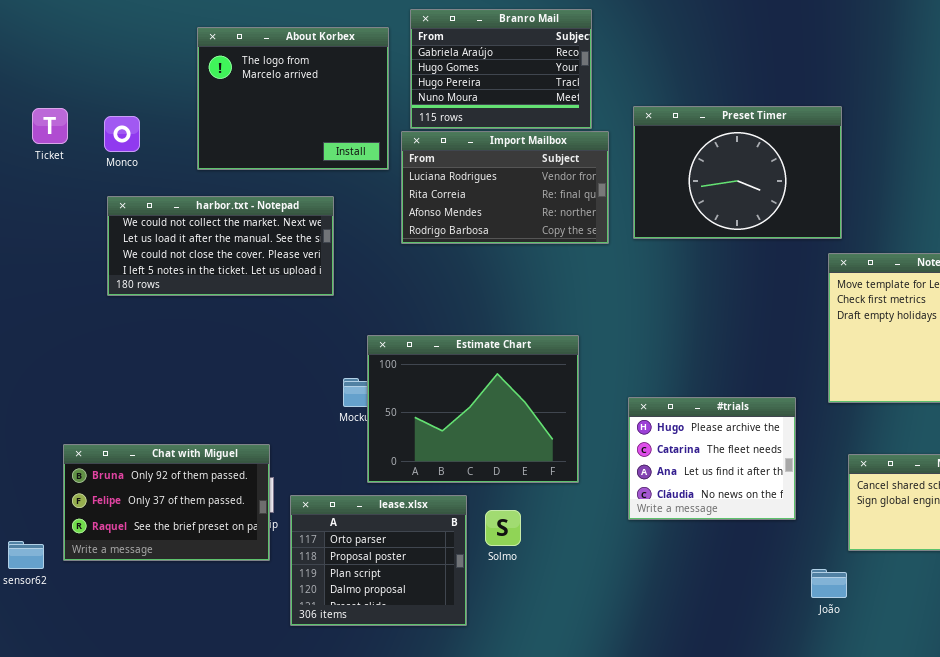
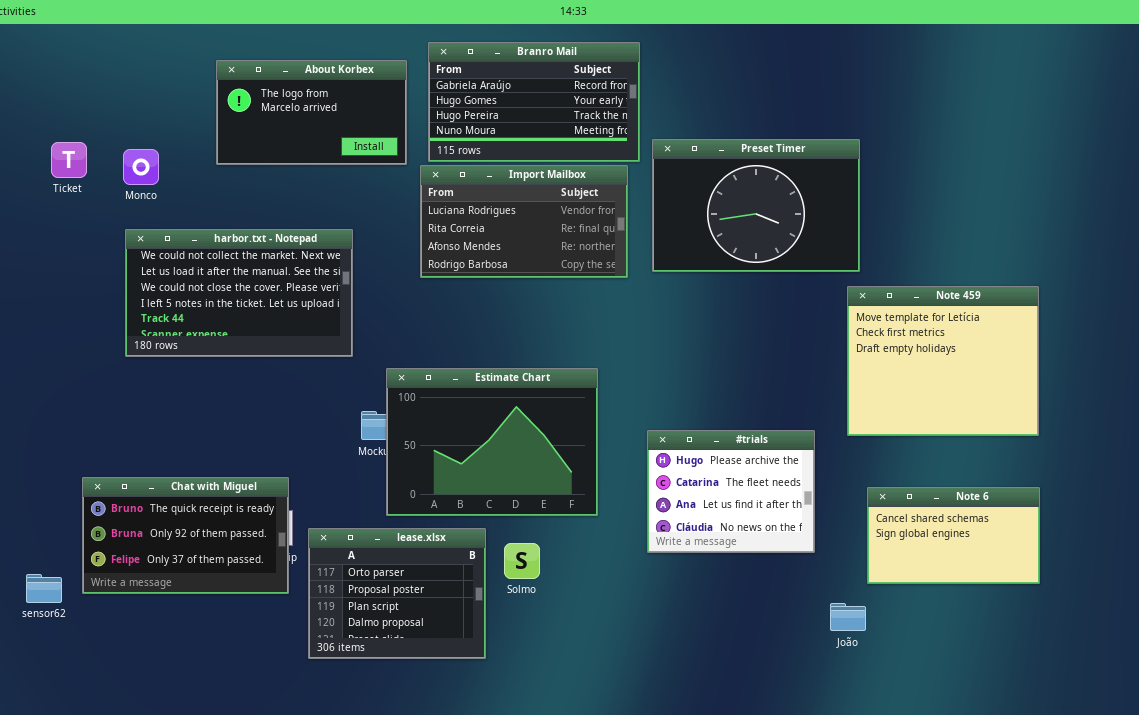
Branro Mail: [410,9,592,129] -> [428,42,640,162], resized
About Korbex: [197,27,389,170] -> [216,60,407,165], resized
harbor.txt - Notepad: [107,196,334,296] -> [125,229,353,357], resized
Chat with Miguel: [63,444,270,561] -> [82,477,289,594], scrolled up 1 row

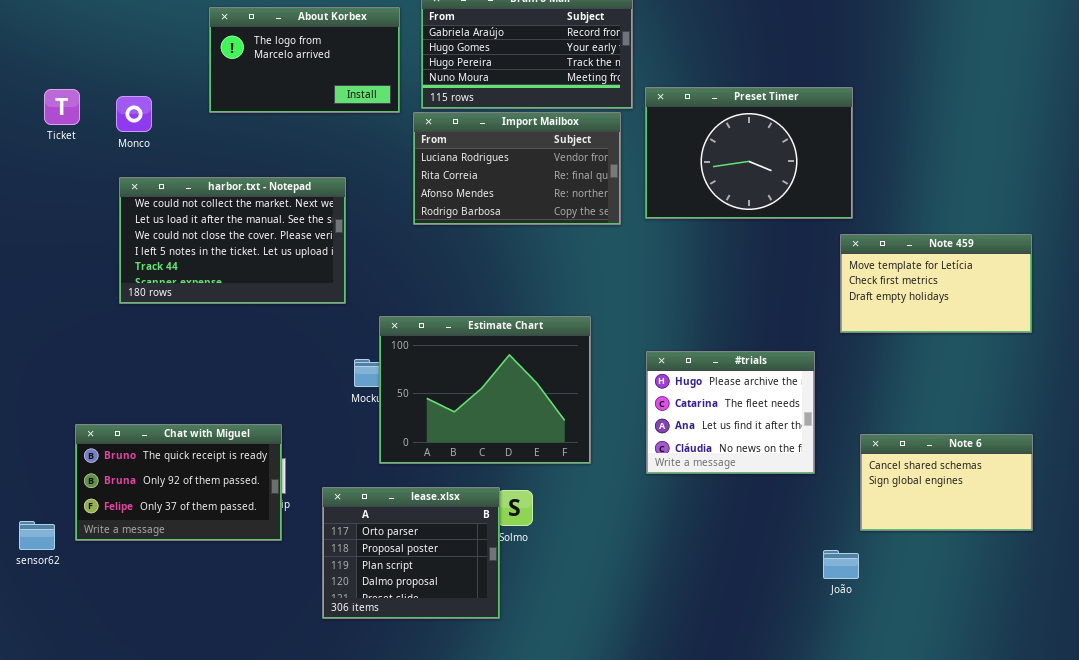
Note 459: [847,286,1039,436] -> [840,234,1032,333], resized
#trials: [647,430,815,553] -> [646,351,815,474], moved
lease.xlsx: [308,528,486,659] -> [322,487,500,619], moved

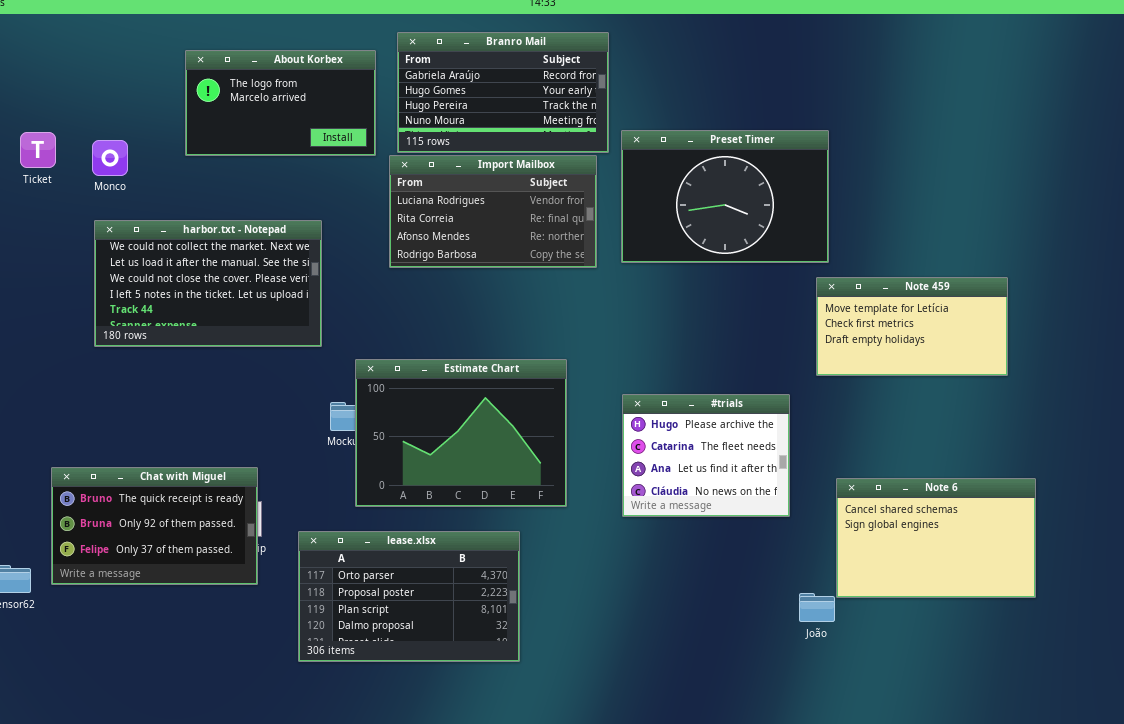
Note 6: [860,434,1033,531] -> [836,478,1036,598], resized
lease.xlsx: [322,487,500,619] -> [298,531,520,662], resized

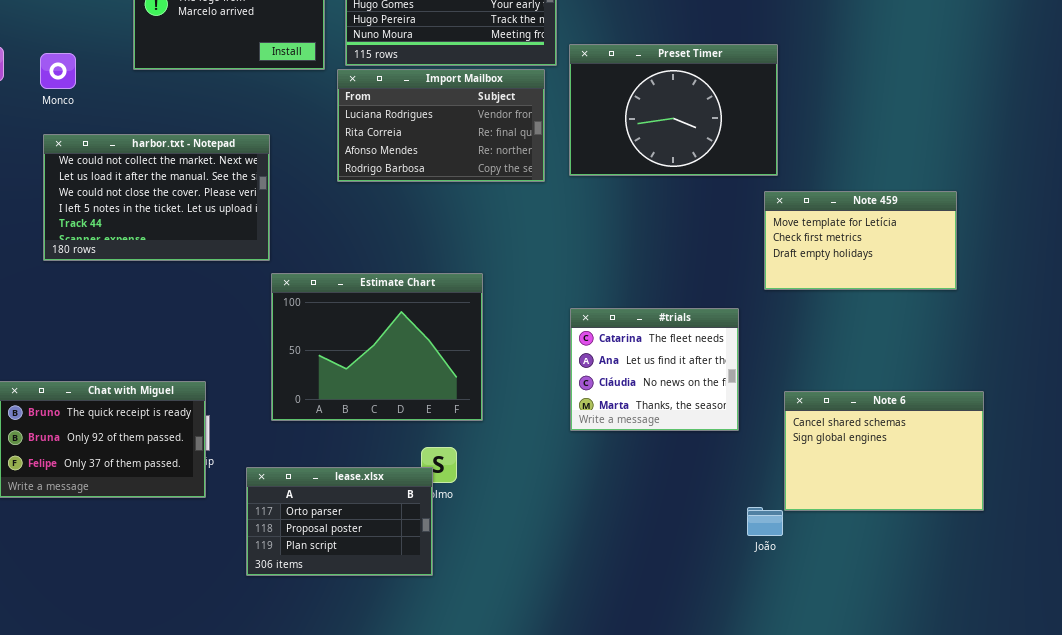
Estimate Chart: [355,359,567,507] -> [271,273,483,421], moved
#trials: [622,394,790,517] -> [570,308,739,431], scrolled down 1 row
lease.xlsx: [298,531,520,662] -> [246,467,433,576], resized

